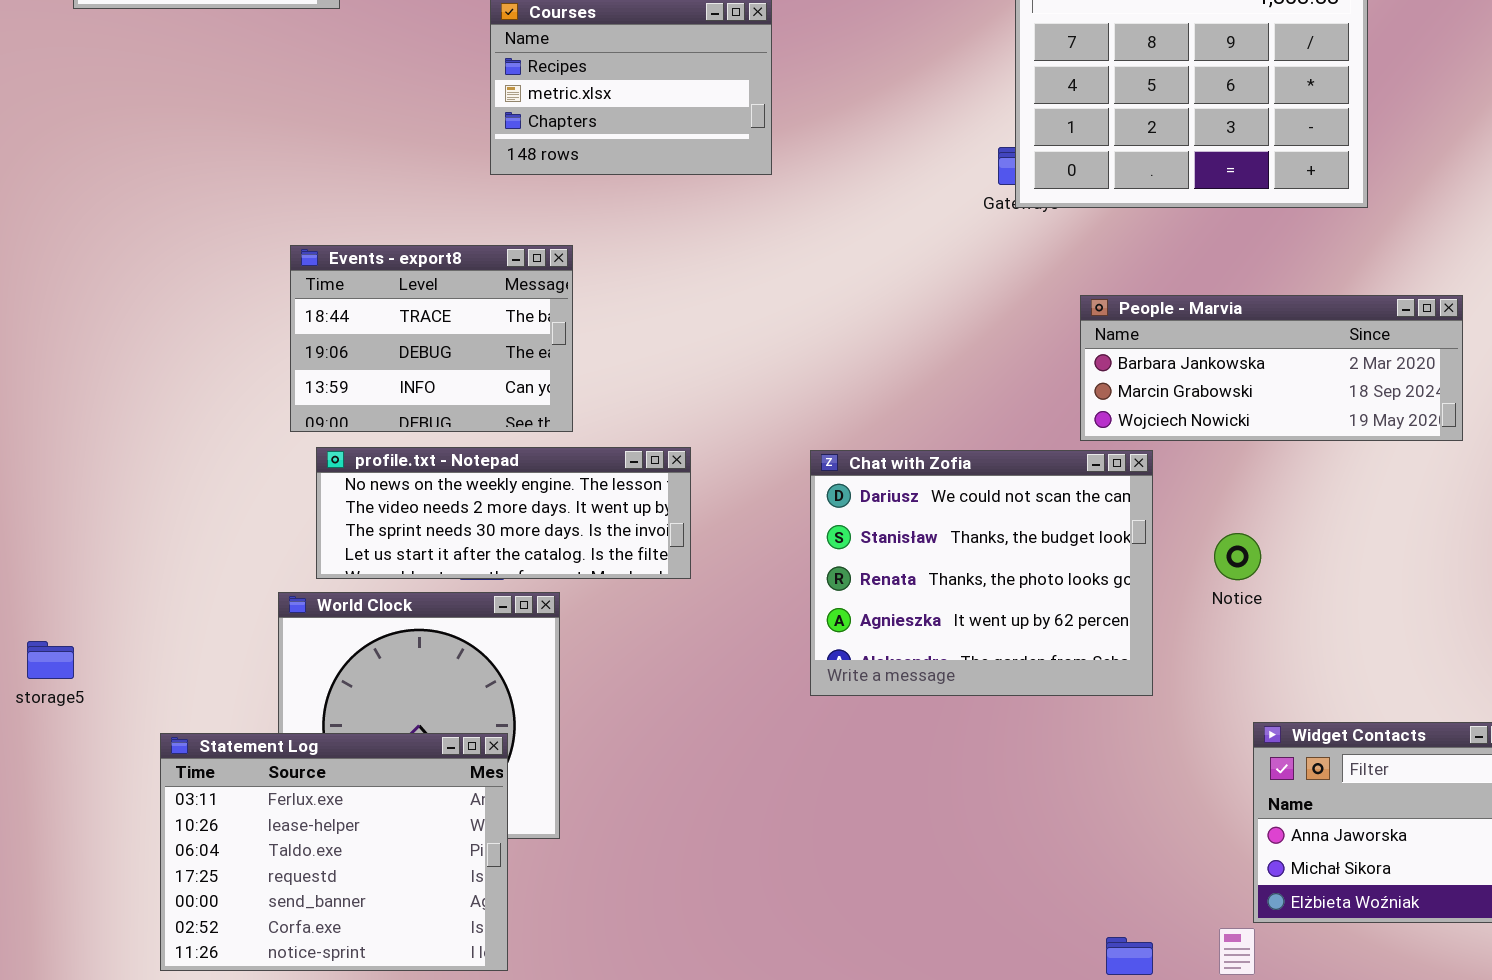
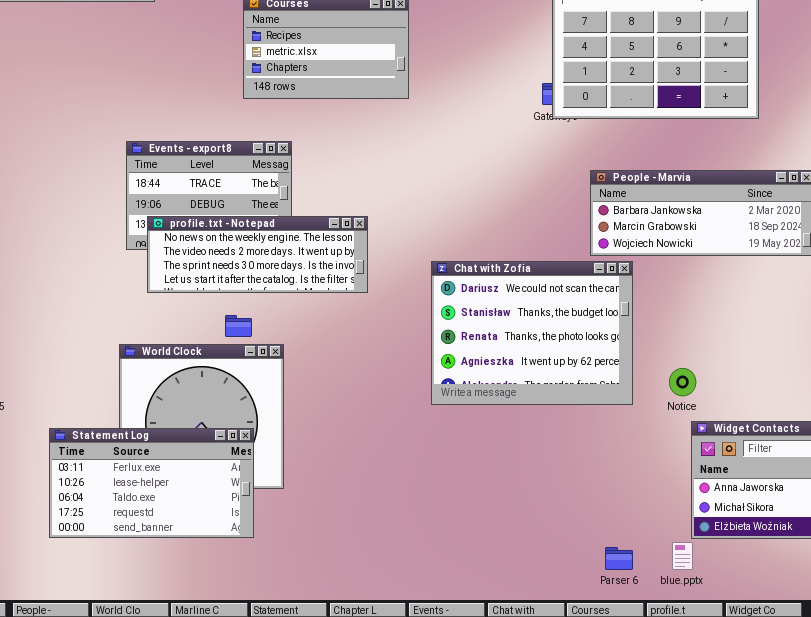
profile.txt - Notepad: [316,447,691,579] -> [147,216,368,293], moved
Notice: [1214,533,1261,580] -> [669,368,696,396], moved
Statement Log: [160,733,508,971] -> [49,428,254,538], resized

